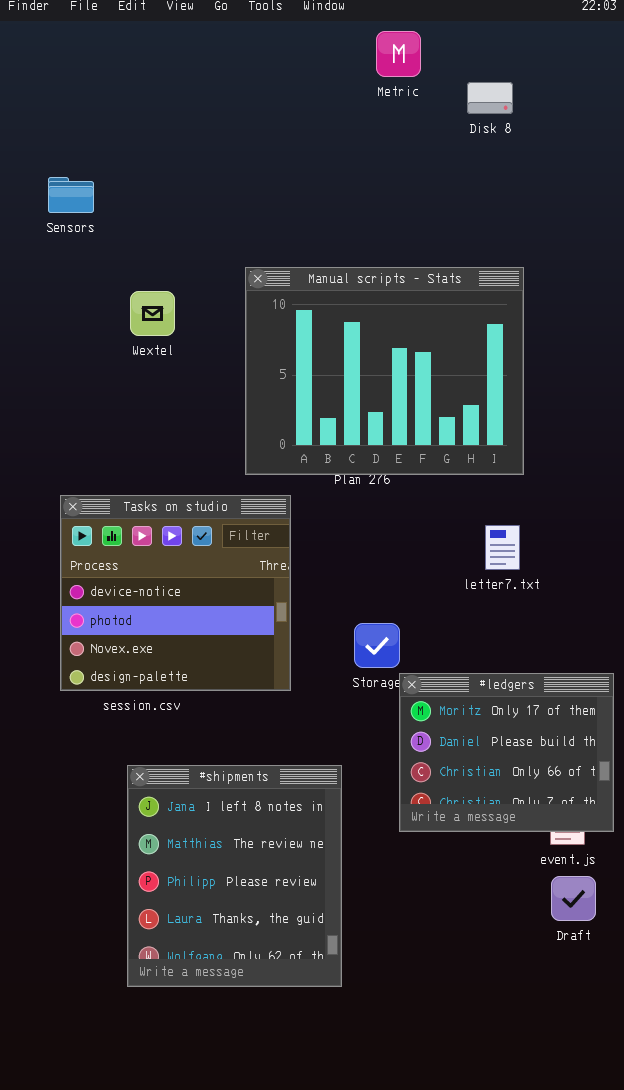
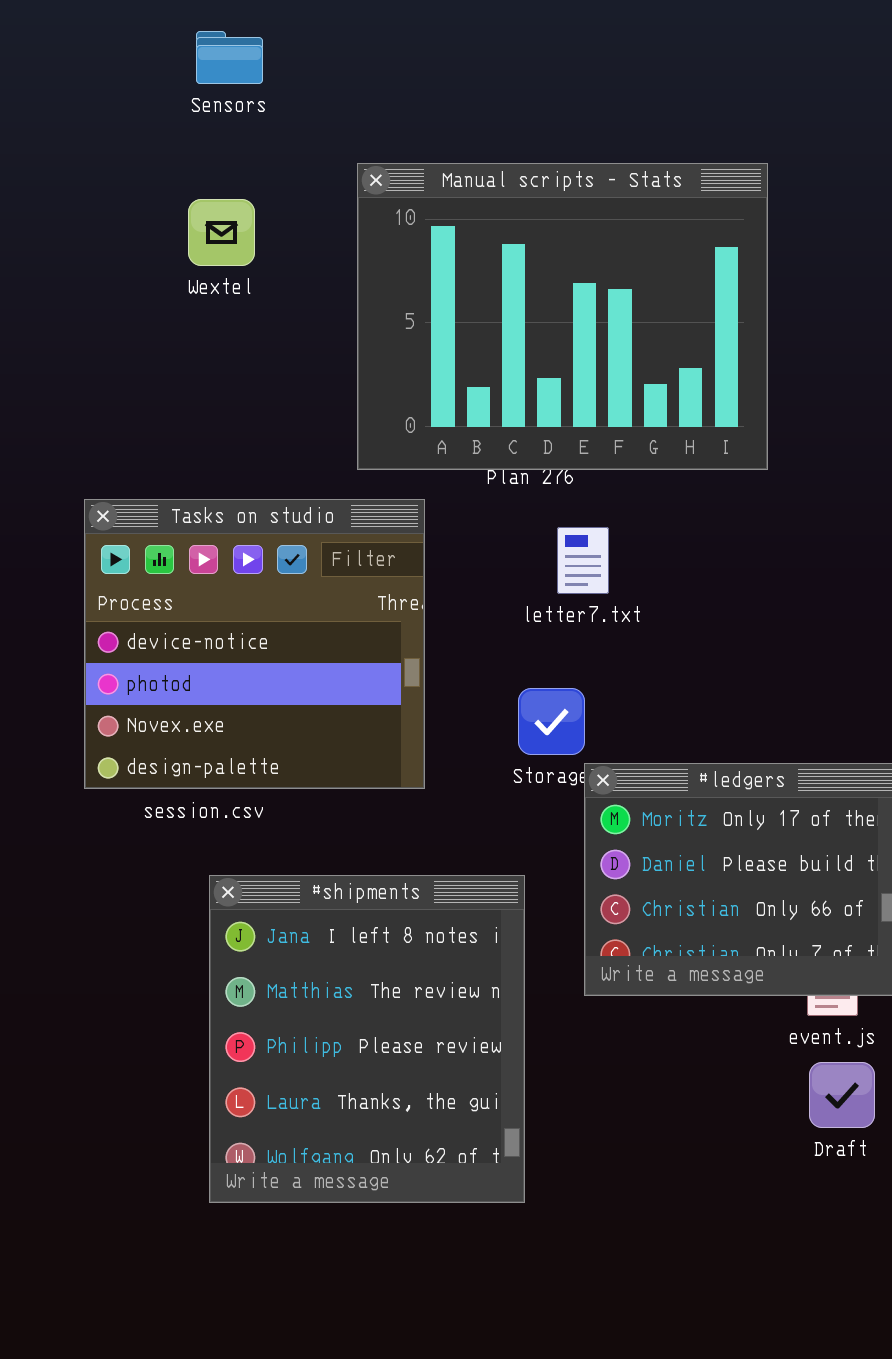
Sensors: [48,177,94,213] -> [196,31,263,84], moved
letter7.txt: [485,525,520,570] -> [557,527,609,594], moved
#shipments: [127,765,342,987] -> [209,875,525,1203], moved

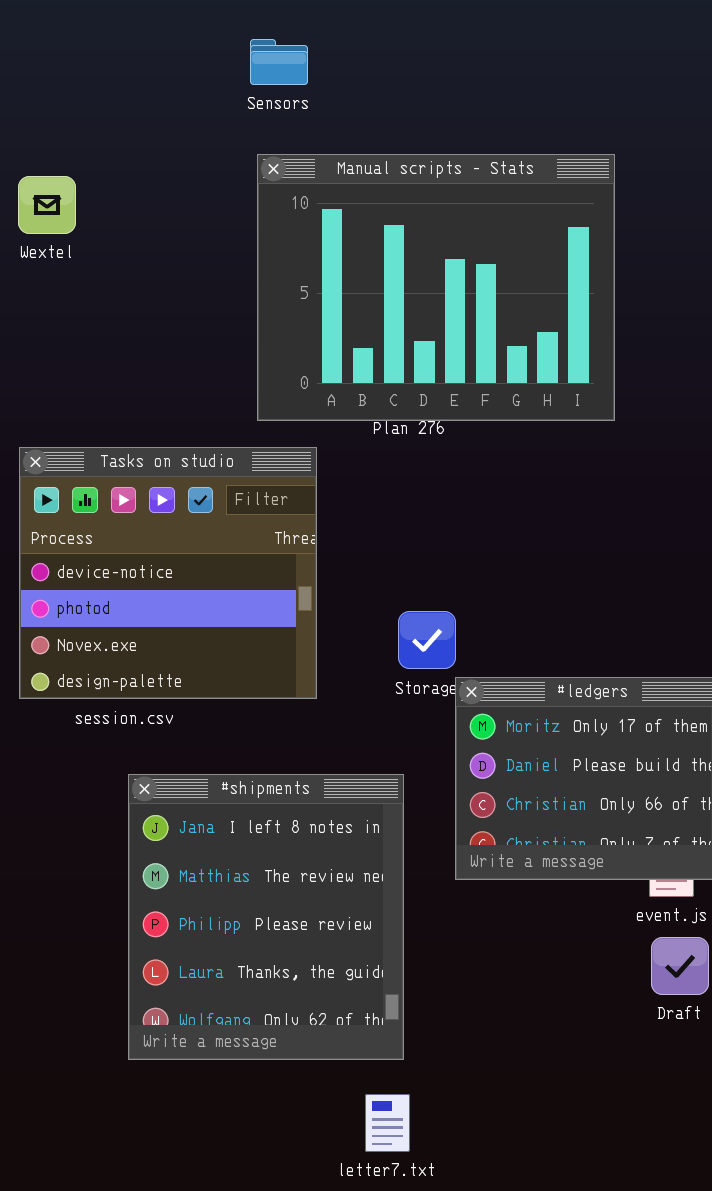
Sensors: [196,31,263,84] -> [250,39,308,85], moved
Wextel: [188,199,255,266] -> [18,176,76,234], moved
letter7.txt: [557,527,609,594] -> [365,1094,410,1152], moved

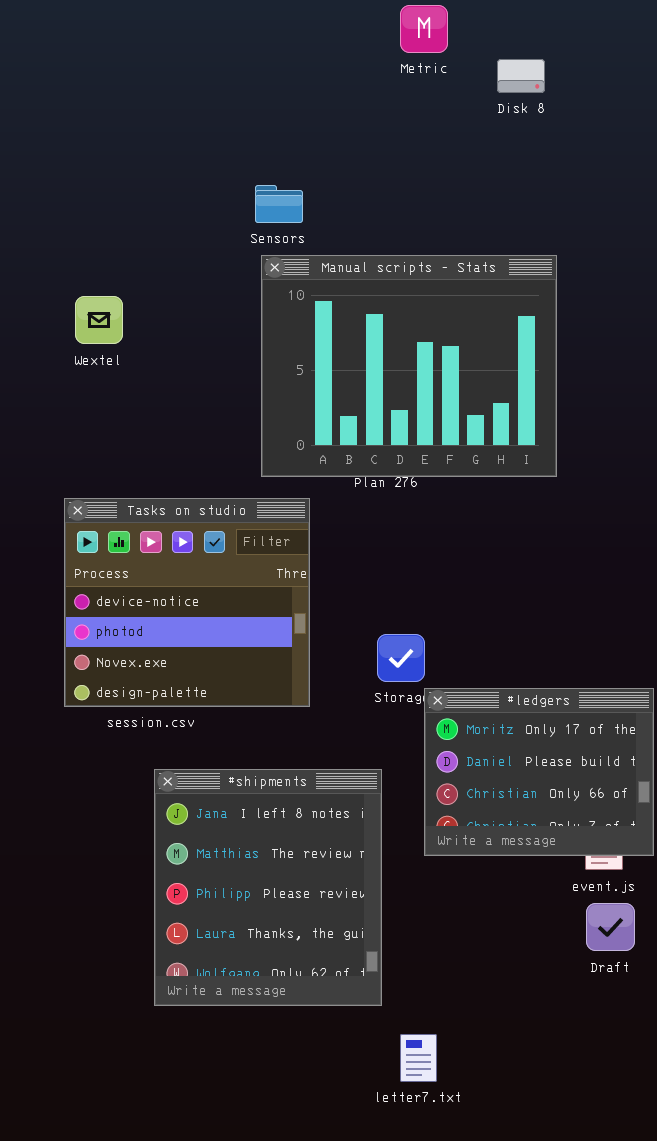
Sensors: [250,39,308,85] -> [255,185,303,223], moved
Wextel: [18,176,76,234] -> [75,296,123,344], moved
letter7.txt: [365,1094,410,1152] -> [400,1034,437,1082], moved

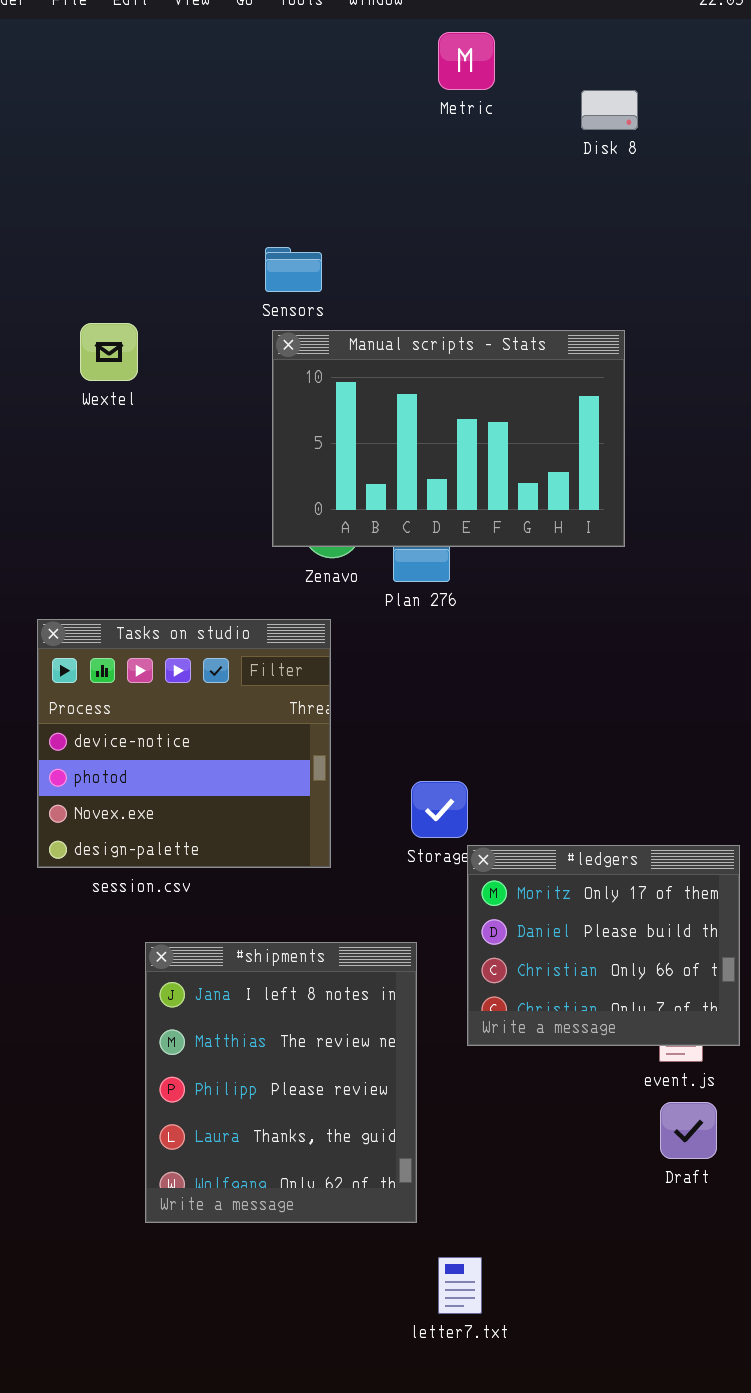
Disk 8: [497,59,545,93] -> [581,90,638,130], moved
Manual scripts - Stats: [261,255,557,477] -> [272,330,625,547], resized
Wextel: [75,296,123,344] -> [80,323,138,381], moved

